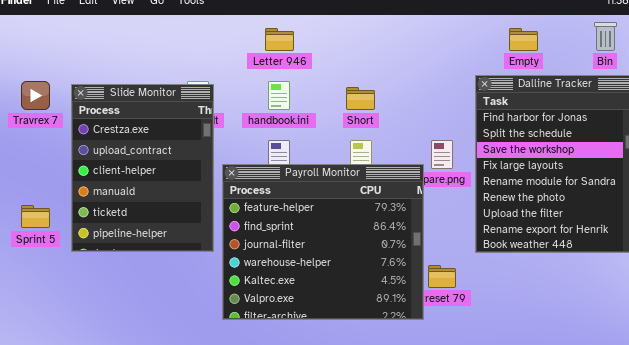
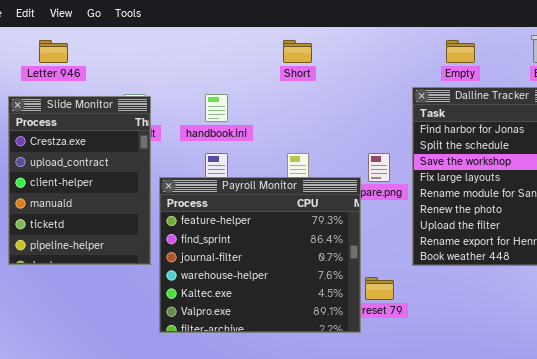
Letter 946: [265,28,294,51] -> [39,40,68,63], moved
Short: [346,87,375,110] -> [283,40,312,63], moved

